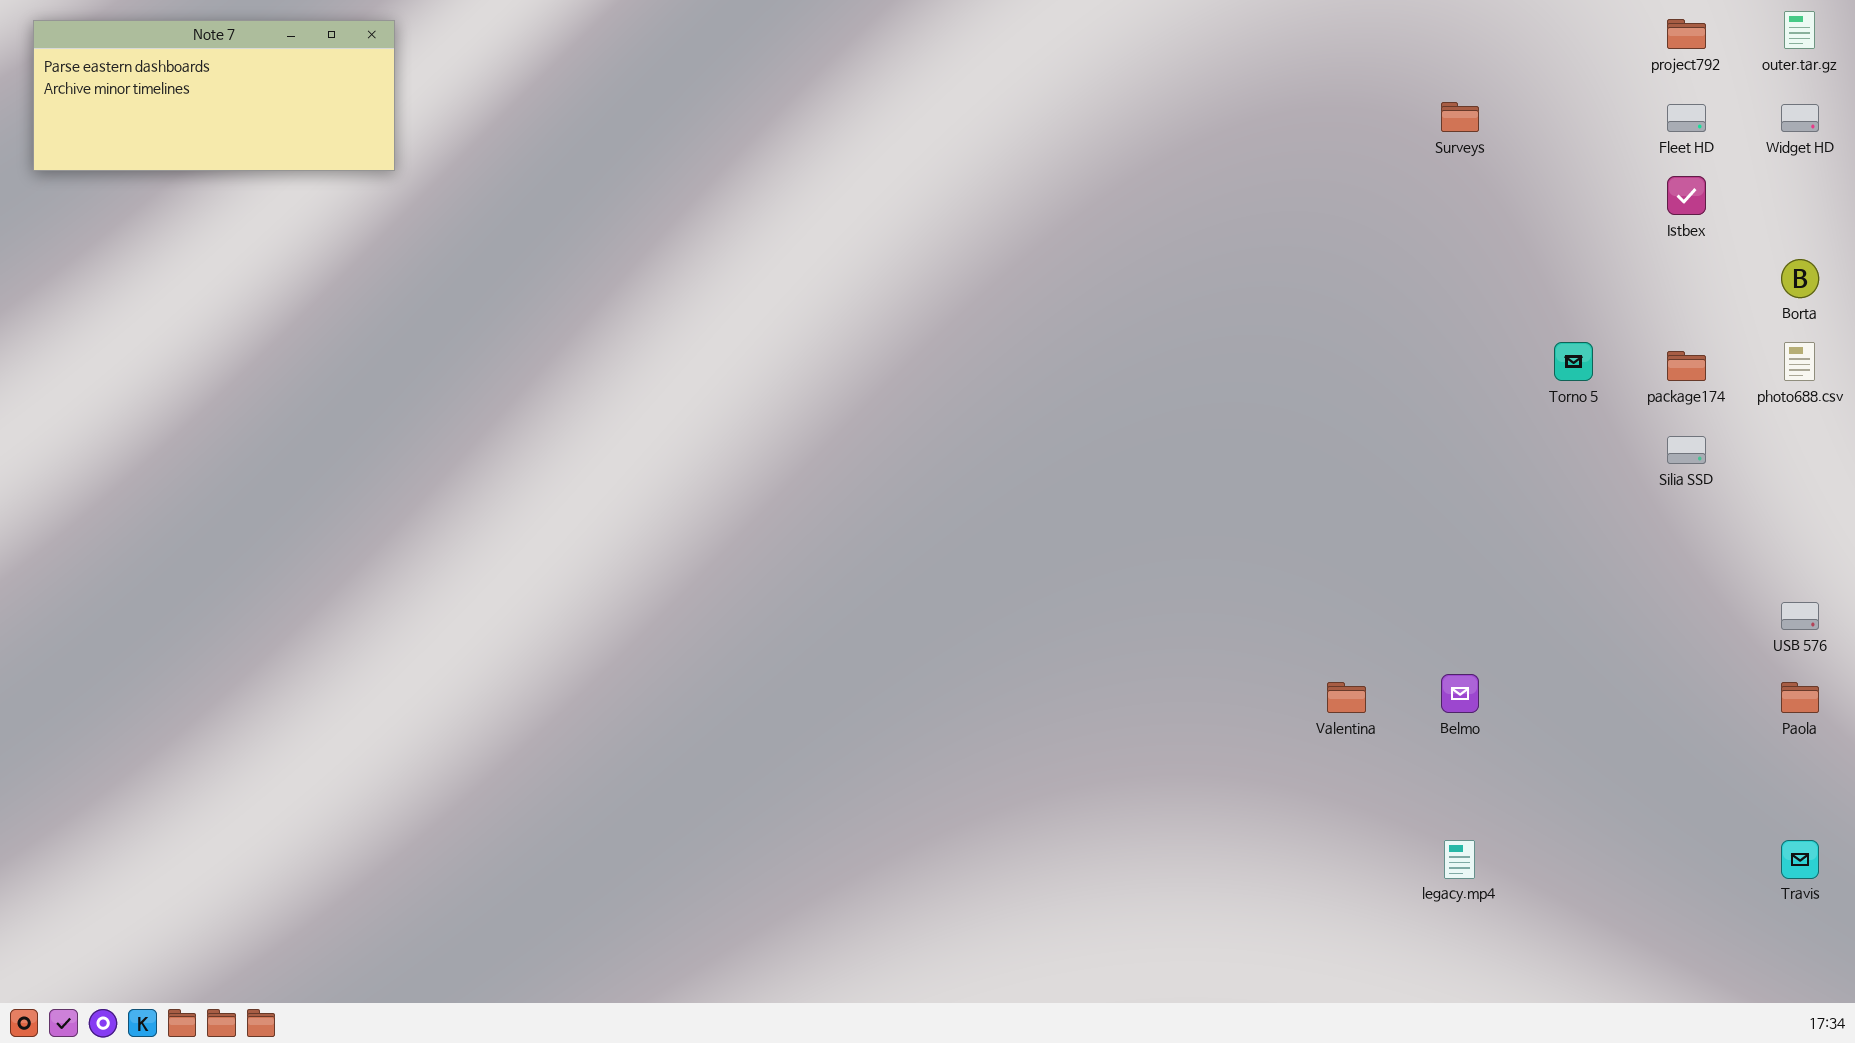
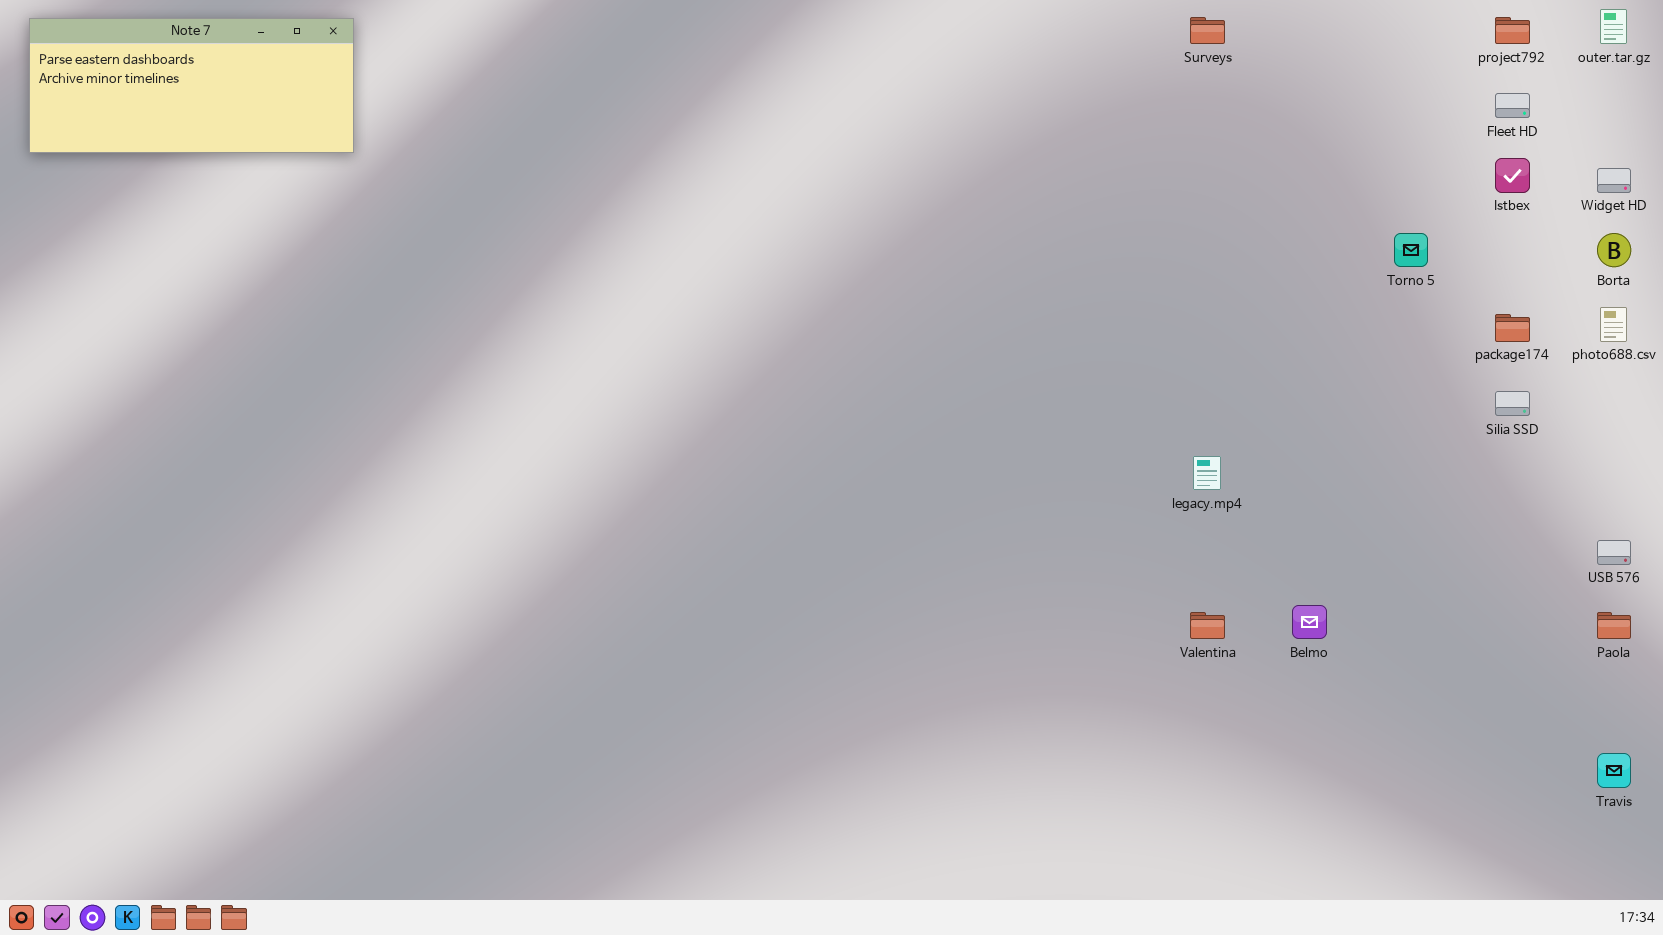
Surveys: [1441,102,1479,132] -> [1190,17,1225,44], moved
Widget HD: [1781,104,1819,132] -> [1597,168,1631,193], moved
Torno 5: [1554,342,1593,381] -> [1394,233,1428,267], moved
legacy.mp4: [1444,840,1475,879] -> [1193,456,1221,490], moved

